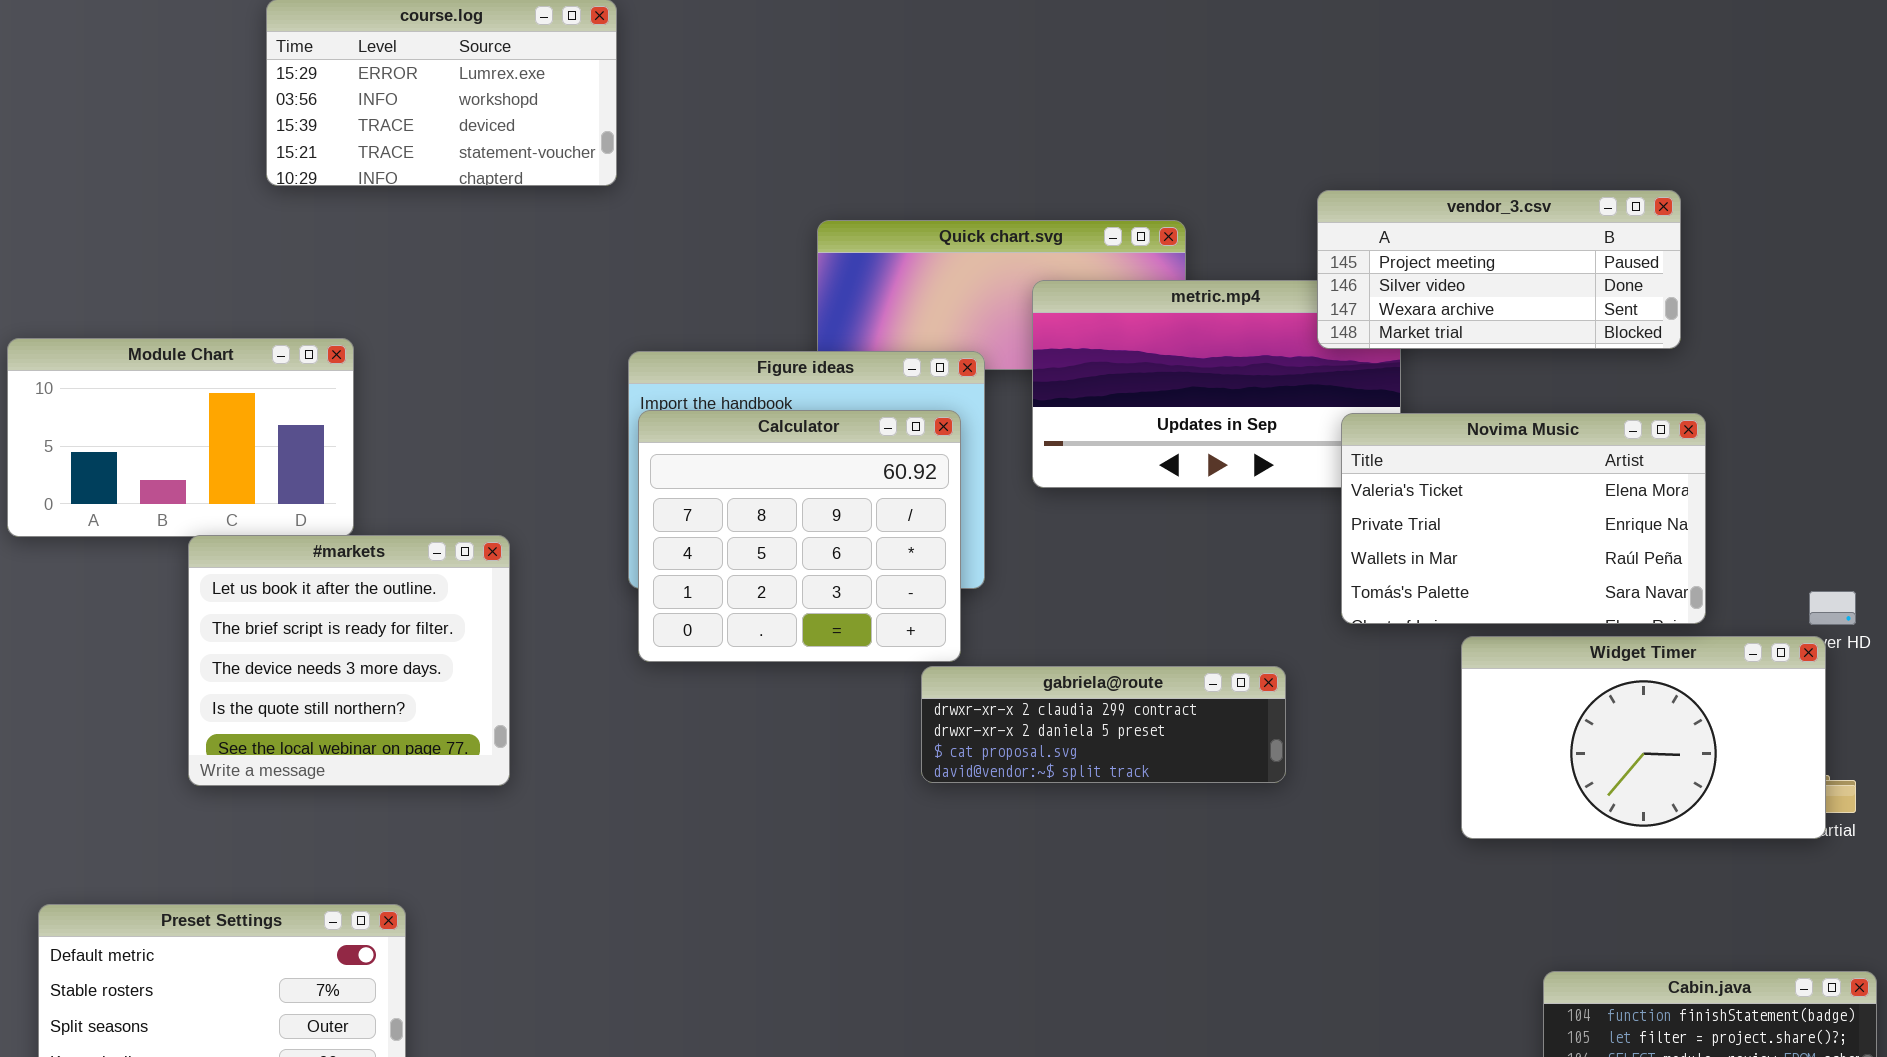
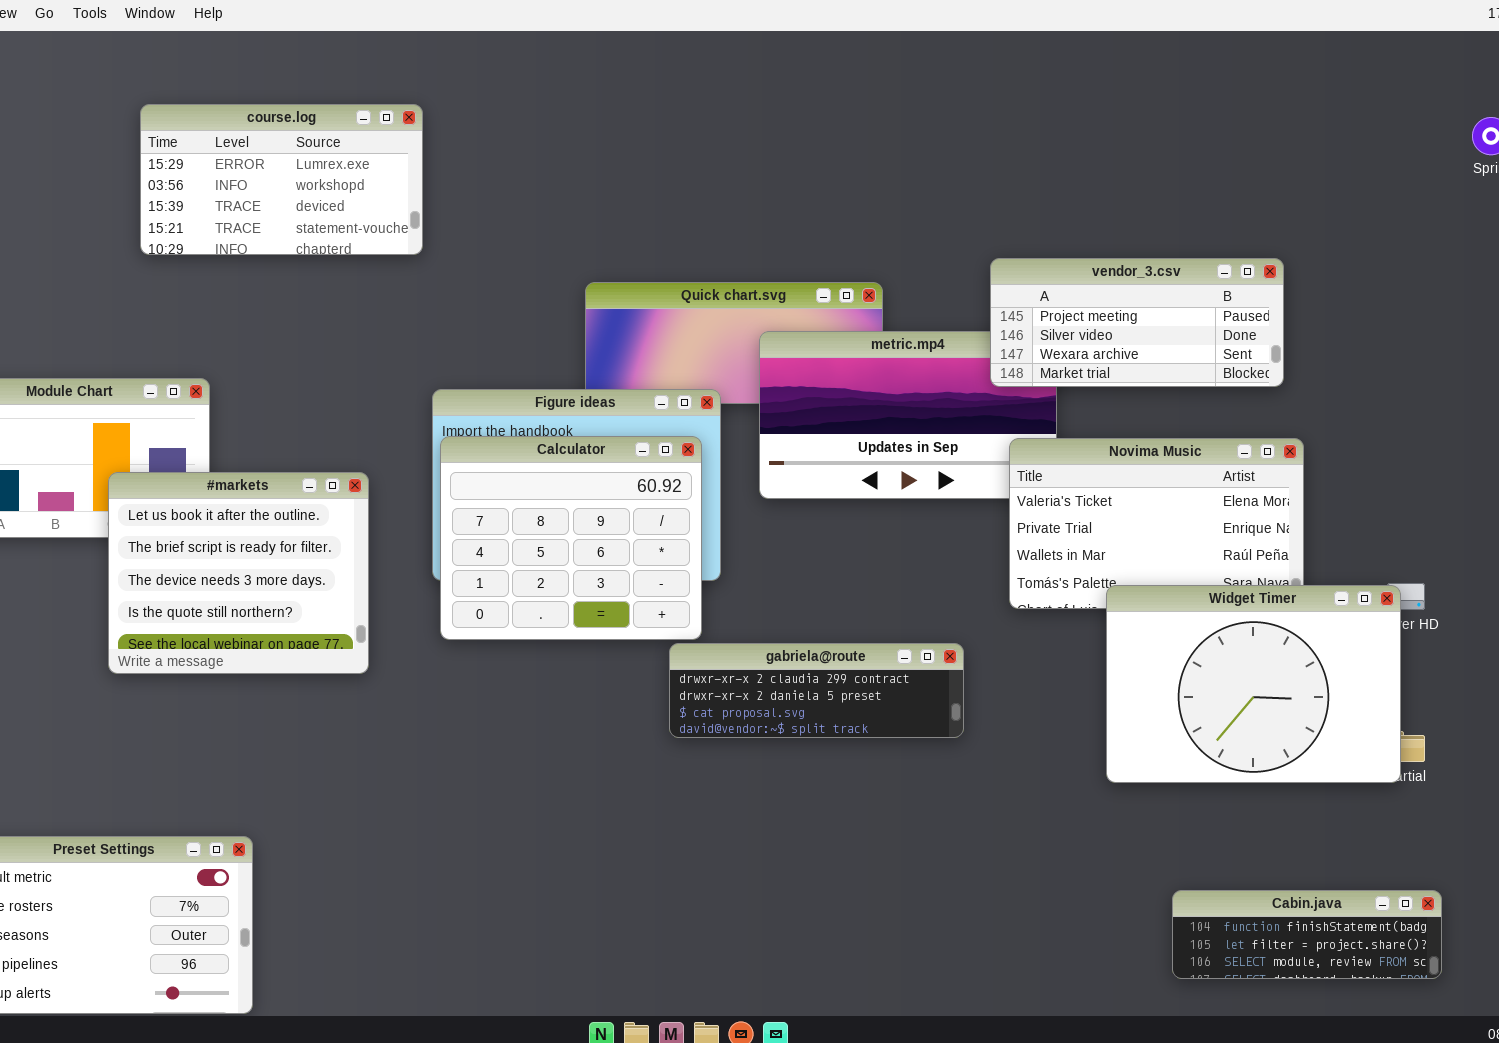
#markets: [188,535,510,786] -> [108,472,369,674], moved
Widget Timer: [1461,636,1826,839] -> [1106,585,1401,783], resized

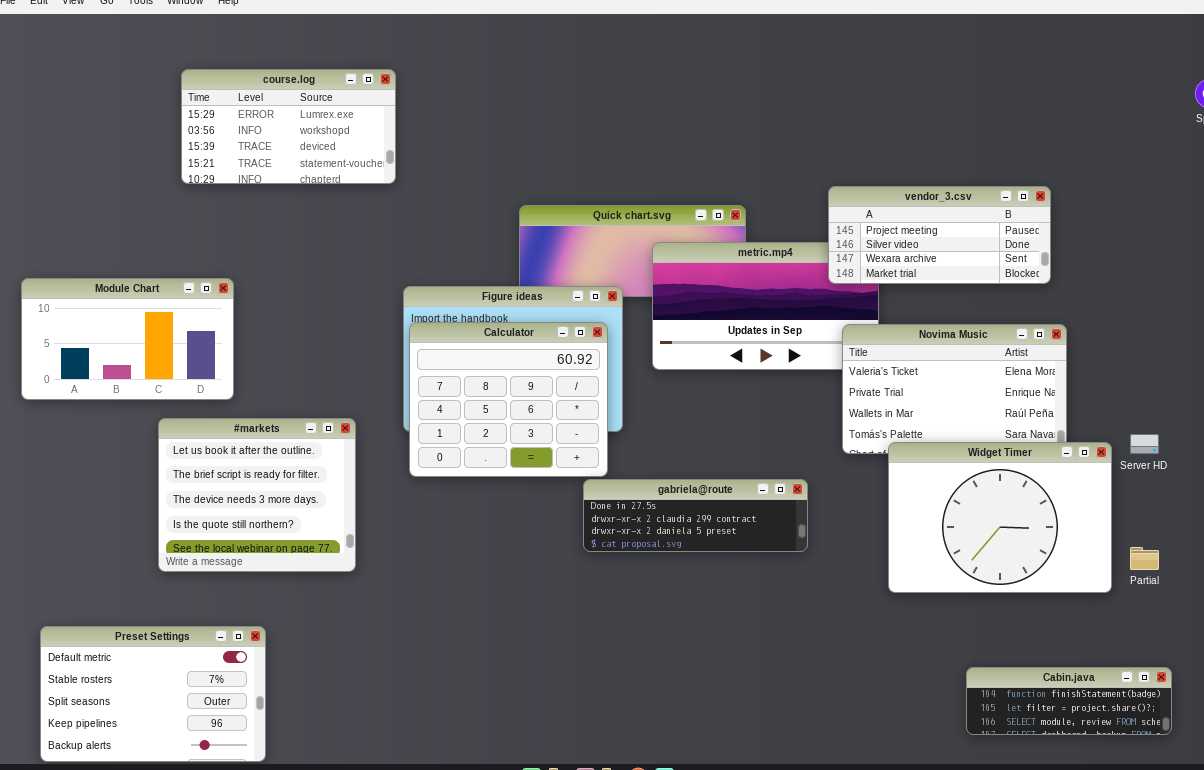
#markets: [108,472,369,674] -> [158,418,356,572], moved
Widget Timer: [1106,585,1401,783] -> [888,442,1112,593], moved
gabriela@route: [669,643,964,738] -> [583,479,808,552], scrolled up 1 row

